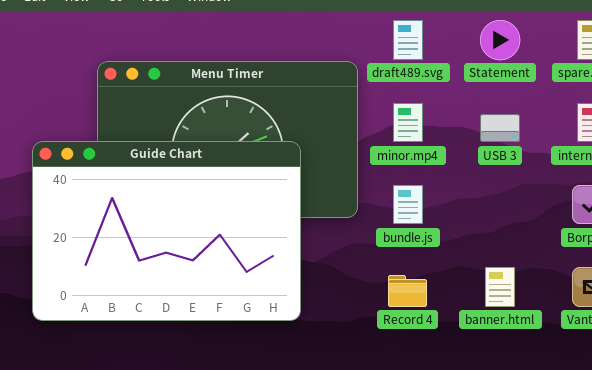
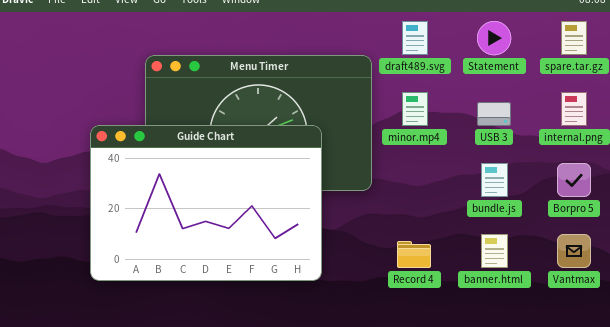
bundle.js: [393,185,423,224] -> [481,163,508,197], moved

